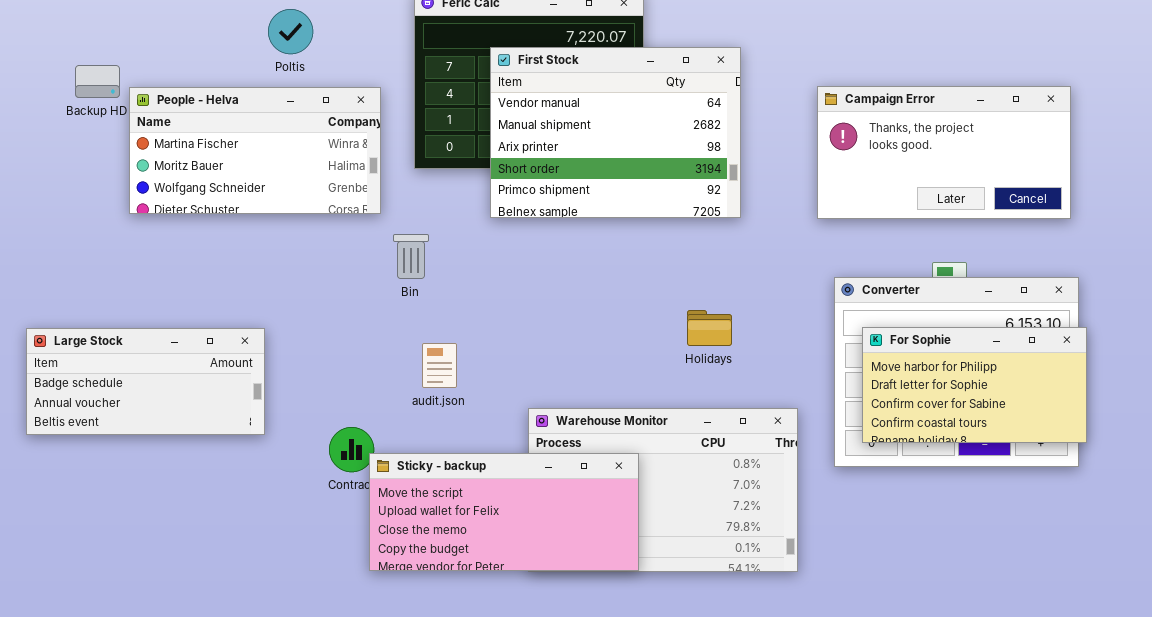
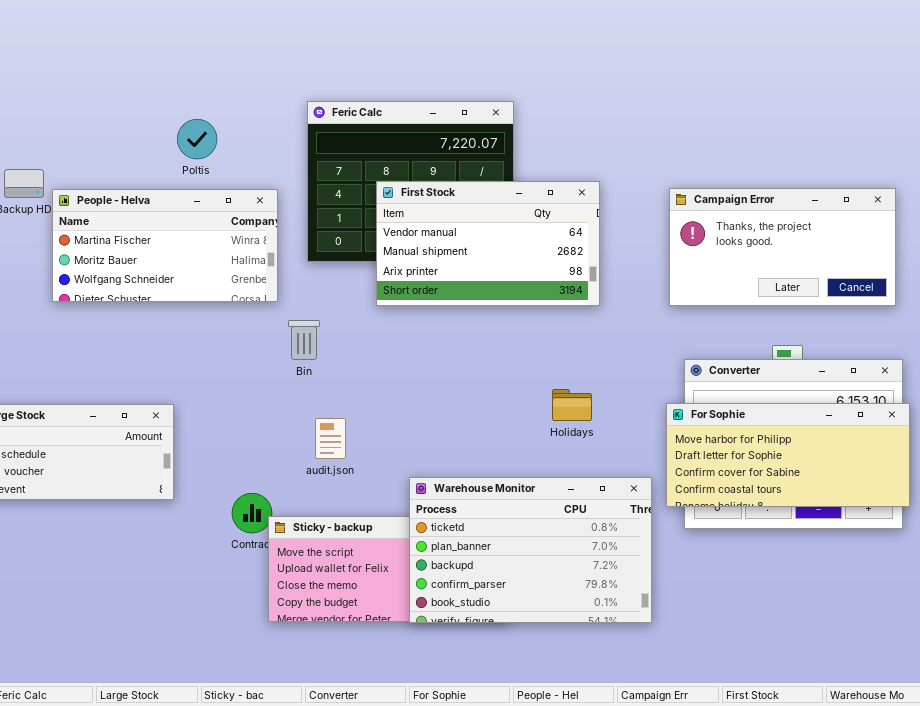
First Stock: [490,47,741,218] -> [376,181,600,306], resized
For Sophie: [862,327,1087,443] -> [666,403,910,507], resized
Warehouse Monitor: [528,408,798,572] -> [409,477,652,623], raised

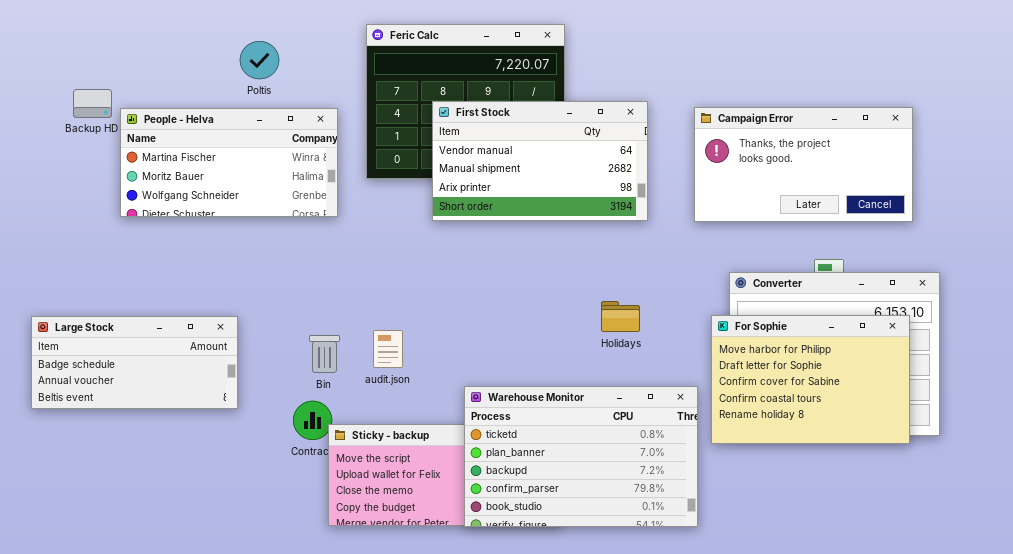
Campaign Error: [669,188,896,306] -> [694,107,913,222], moved
Bin: [288,320,320,360] -> [309,335,340,373], moved
For Sophie: [666,403,910,507] -> [711,315,910,444], resized

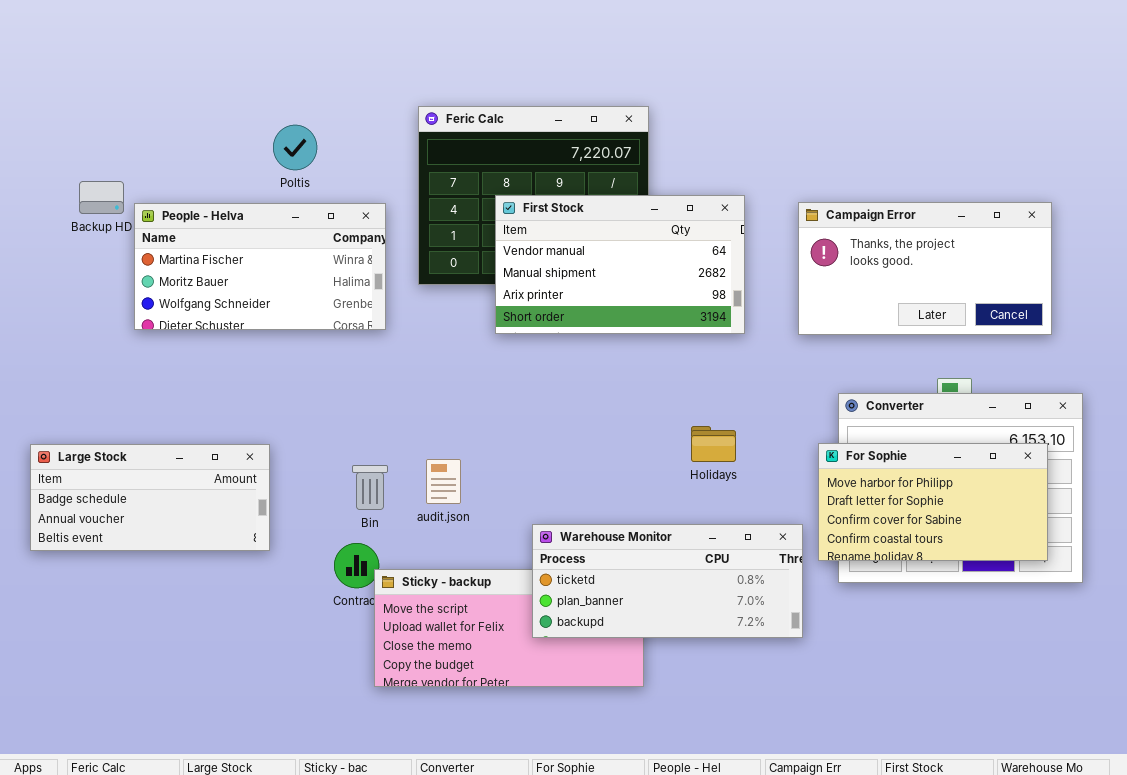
For Sophie: [711,315,910,444] -> [818,443,1048,561], resized
Warehouse Monitor: [464,386,698,527] -> [532,524,803,638], resized

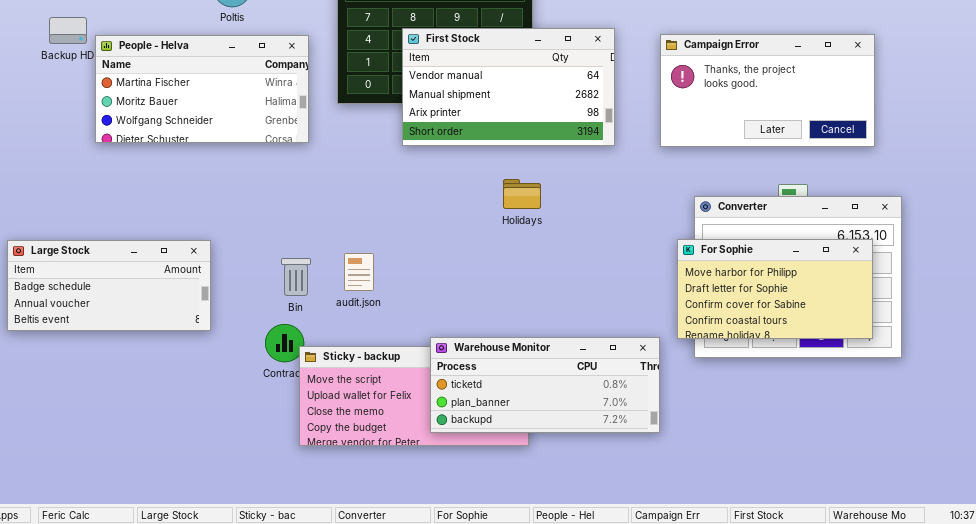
Holidays: [691,426,736,462] -> [503,179,541,209], moved
Warehouse Monitor: [532,524,803,638] -> [430,337,660,433], moved

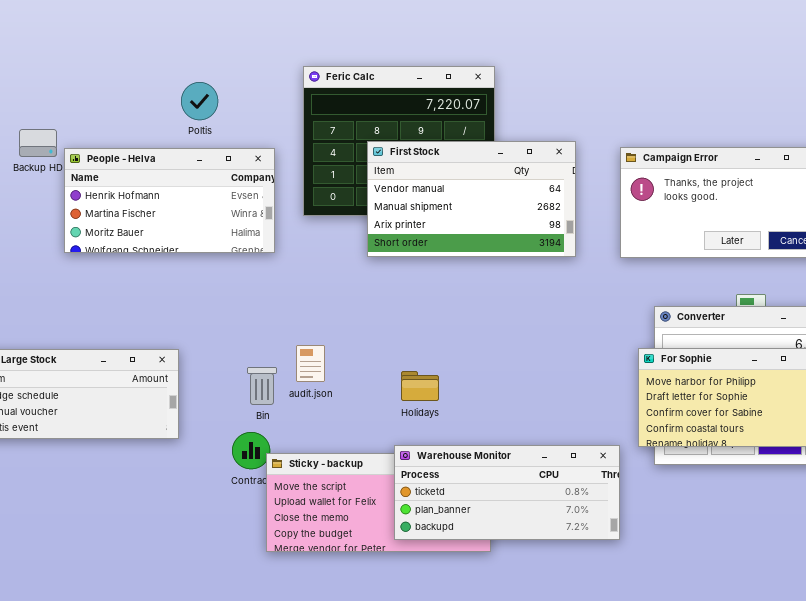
People - Helva: [95,35,309,143] -> [64,148,275,253], scrolled up 1 row
Holidays: [503,179,541,209] -> [401,371,439,401], moved
audit.json: [344,253,374,291] -> [296,345,325,382], moved

